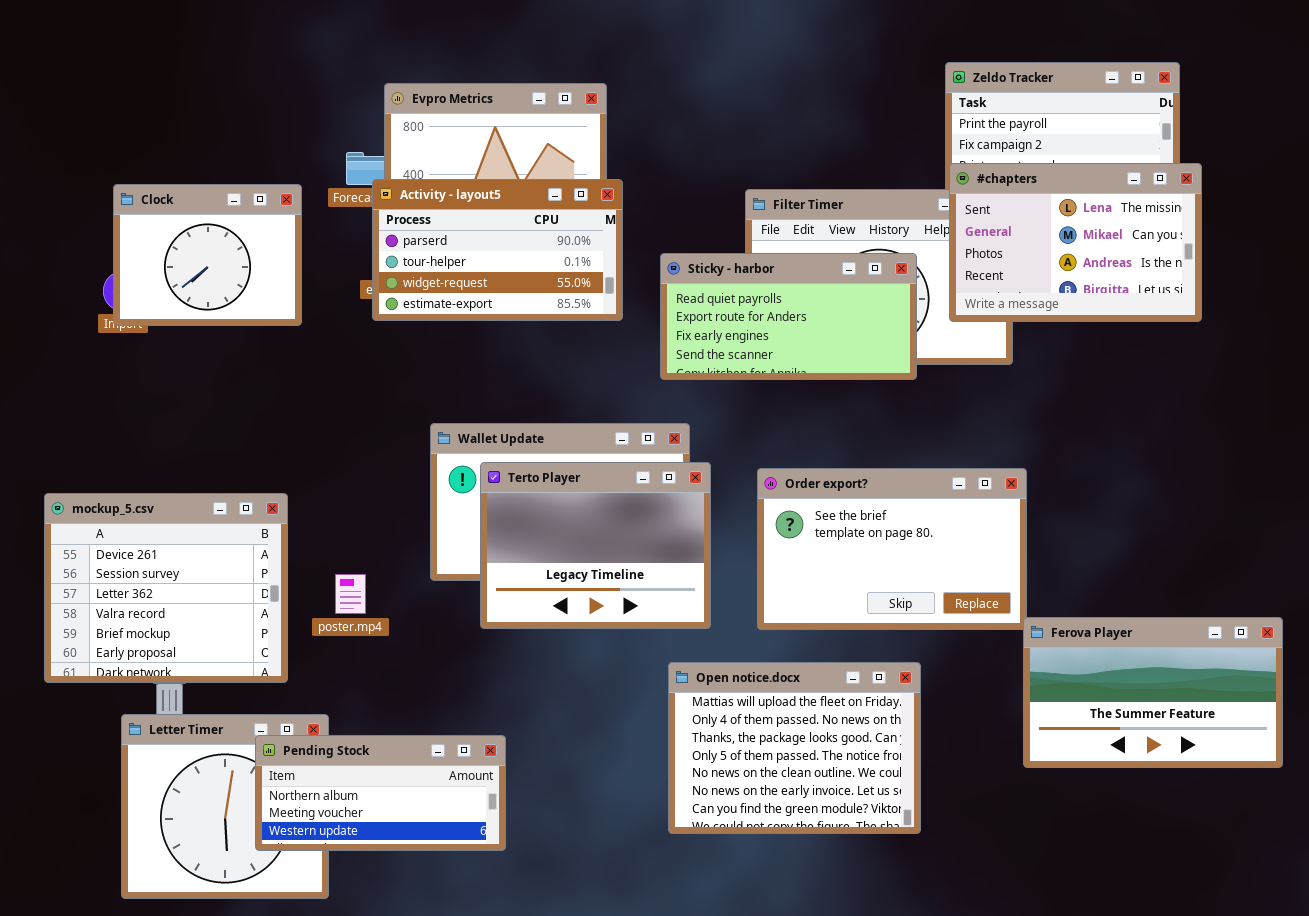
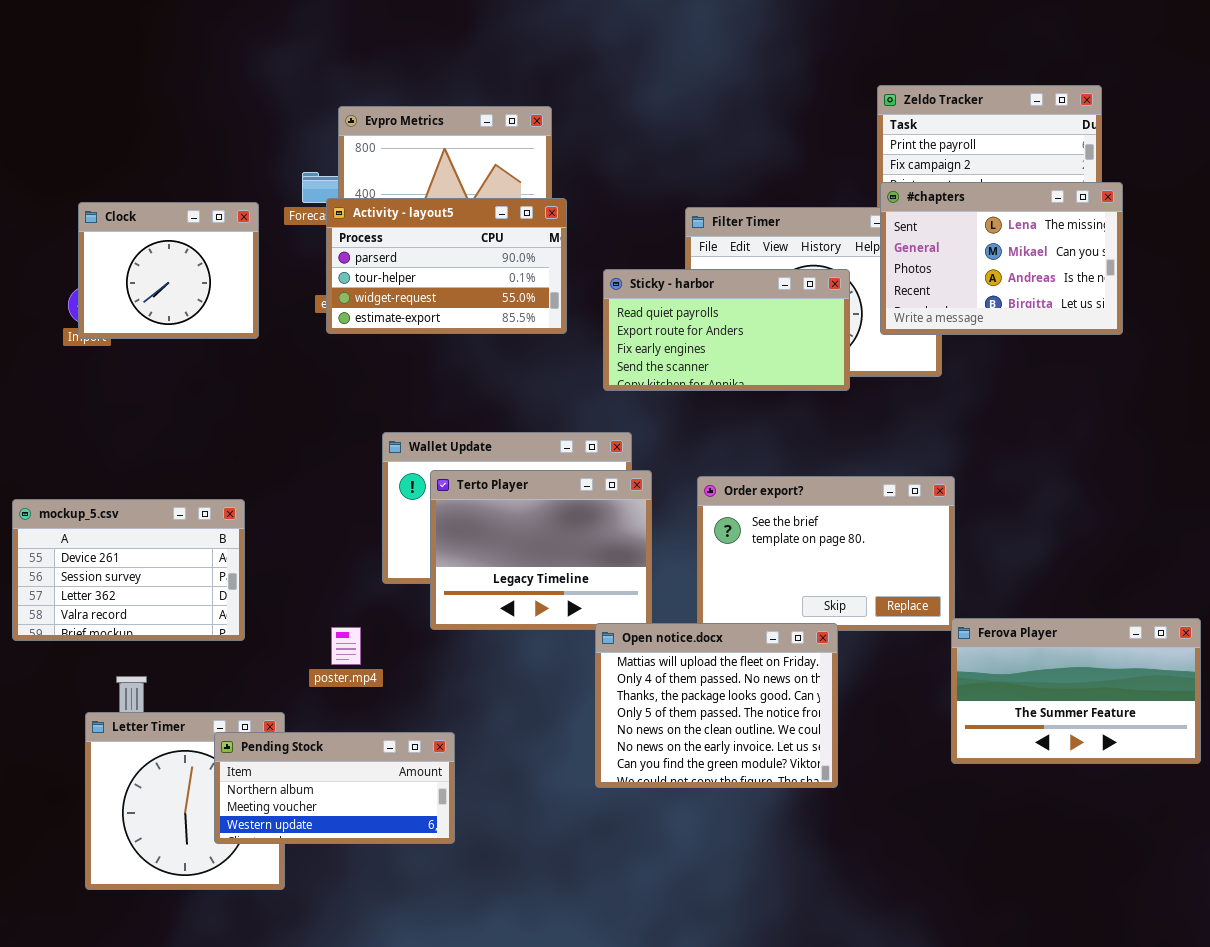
mockup_5.csv: [44,493,288,683] -> [12,499,245,641], resized
poster.mp4: [335,574,366,614] -> [331,627,361,665], moved
Open notice.docx: [668,662,921,834] -> [595,623,838,788], moved

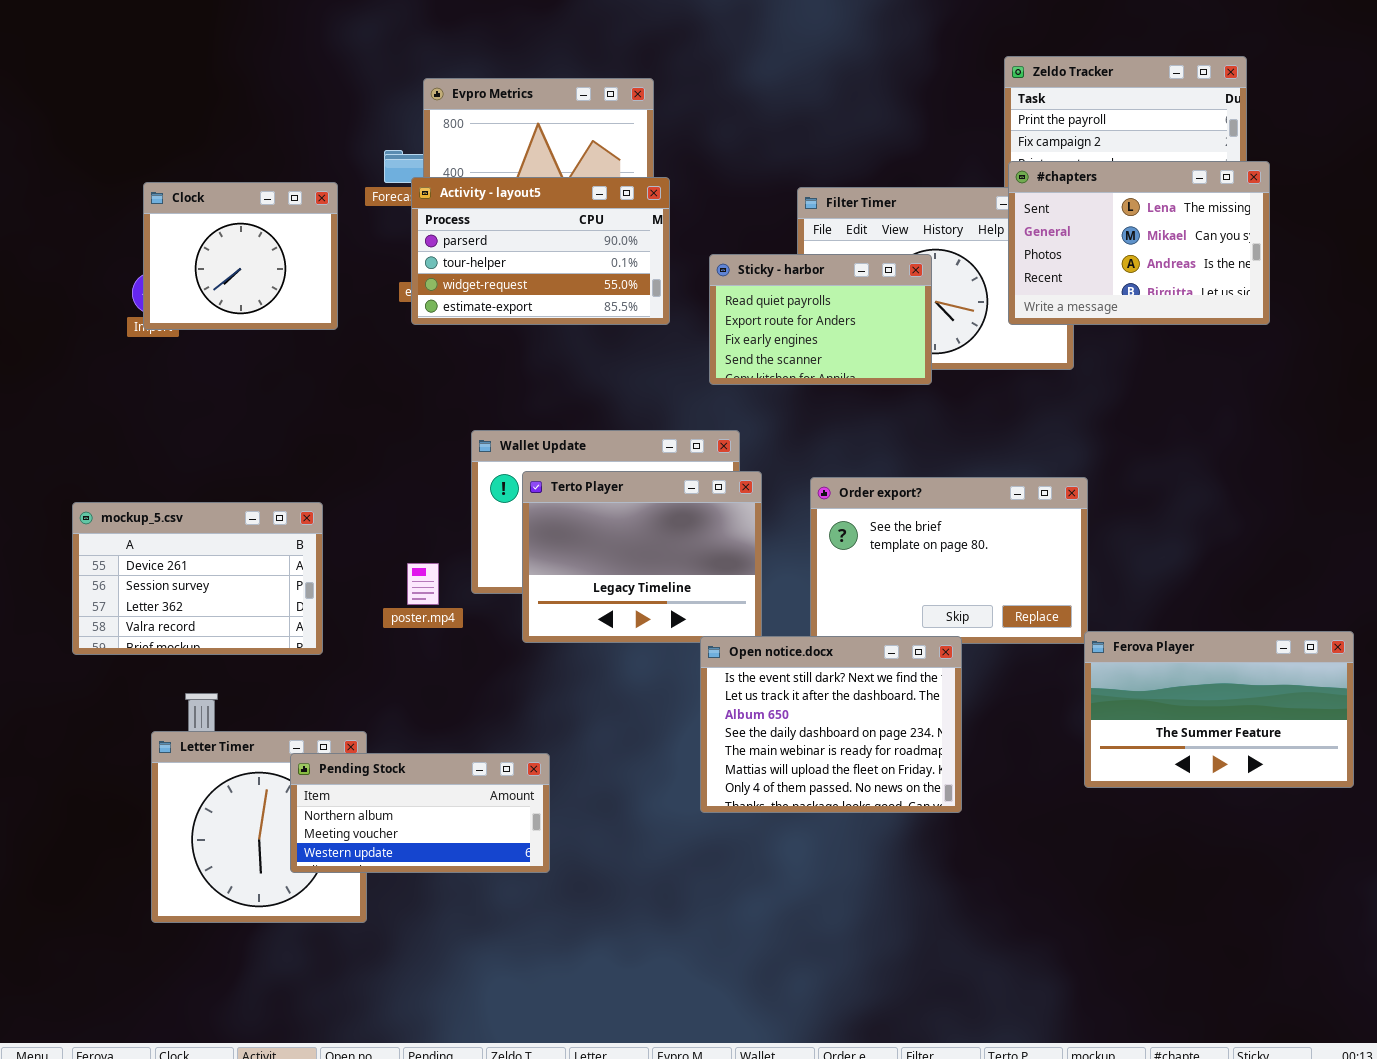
Sticky - harbor: [603,269,850,391] -> [709,254,932,385], resized
Open notice.docx: [595,623,838,788] -> [700,636,962,813], scrolled up 5 rows
poster.mp4: [331,627,361,665] -> [407,563,439,605], moved

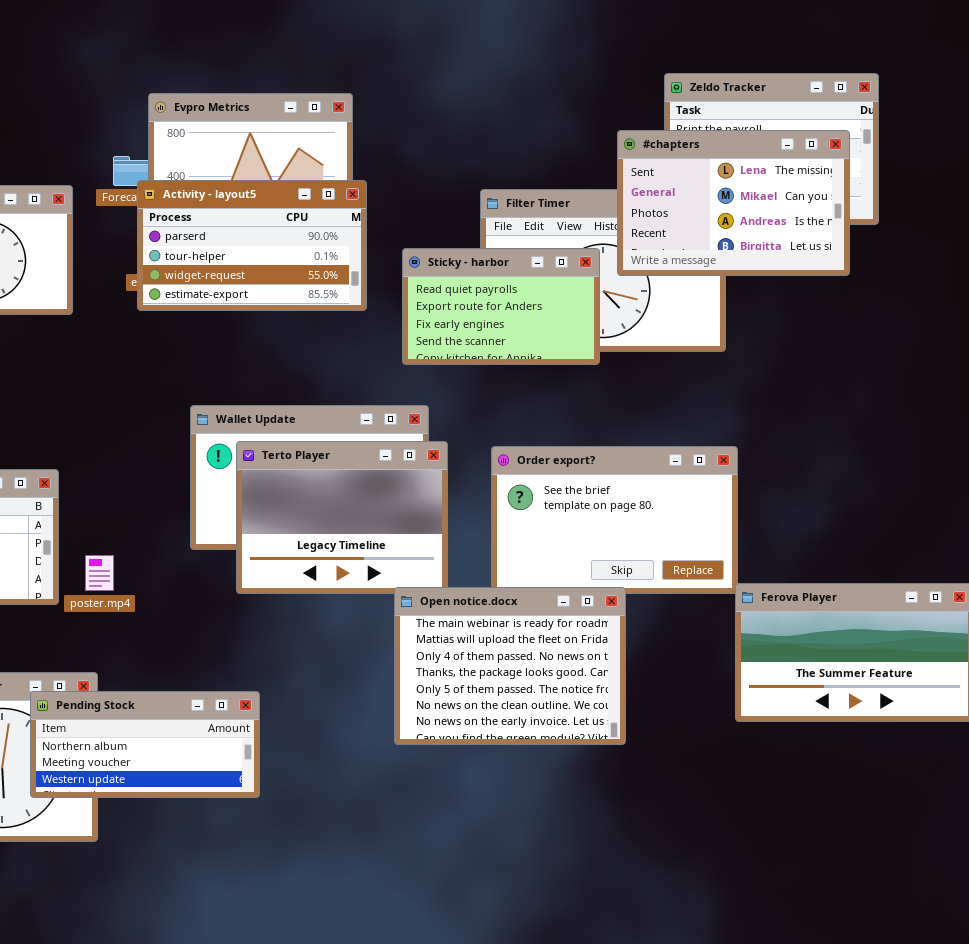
#chapters: [1008,161,1270,325] -> [617,130,850,276], moved
poster.mp4: [407,563,439,605] -> [85,555,114,591], moved
Open notice.docx: [700,636,962,813] -> [394,587,626,745], scrolled down 4 rows

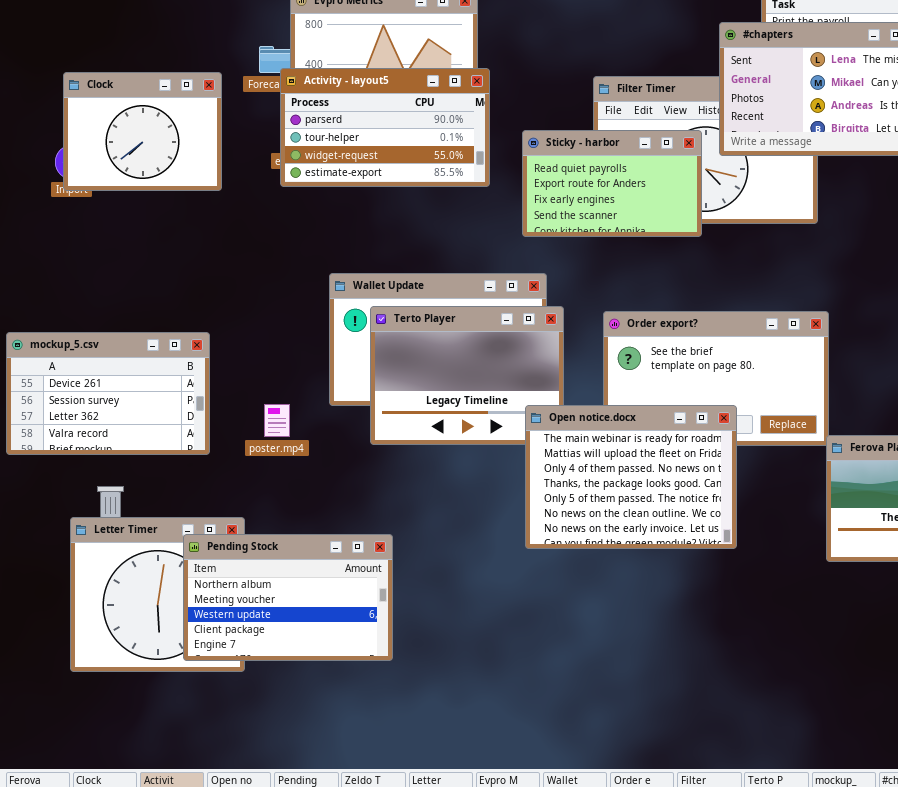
poster.mp4: [85,555,114,591] -> [264,404,290,437], moved
Open notice.docx: [394,587,626,745] -> [525,405,737,549], moved
Pending Stock: [30,691,260,798] -> [183,534,393,661], resized

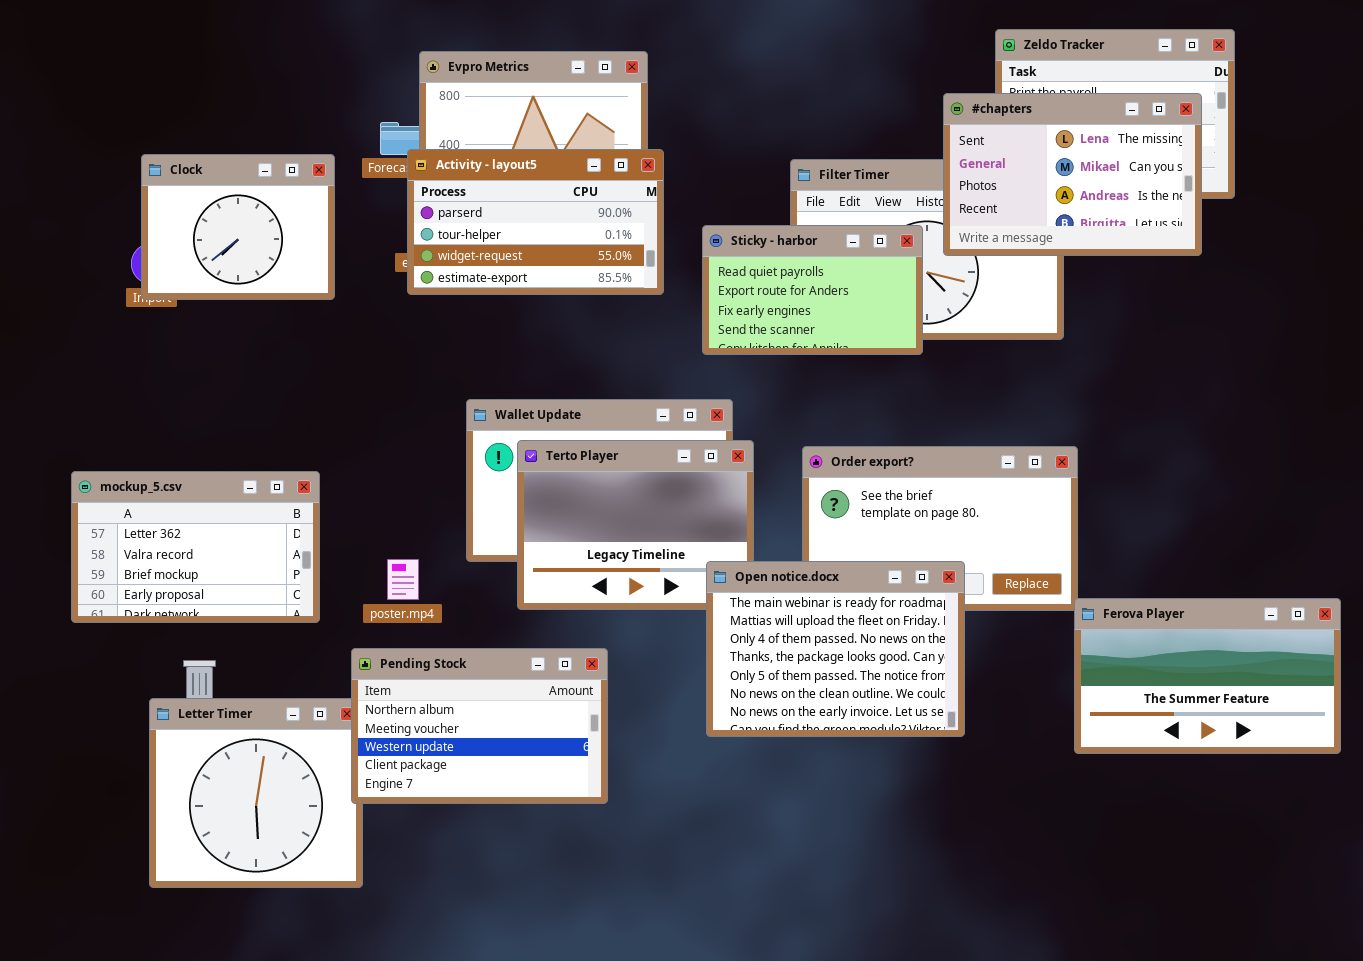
mockup_5.csv: [6,332,210,455] -> [71,471,320,623], scrolled down 2 rows
Pending Stock: [183,534,393,661] -> [351,648,608,804], moved

